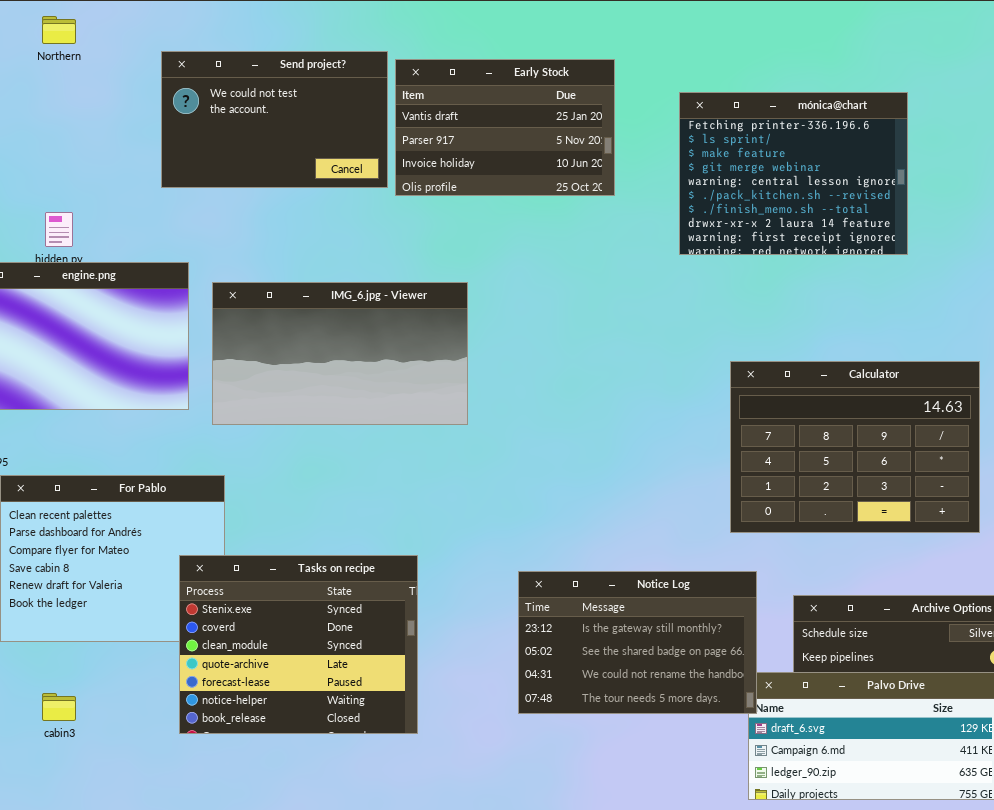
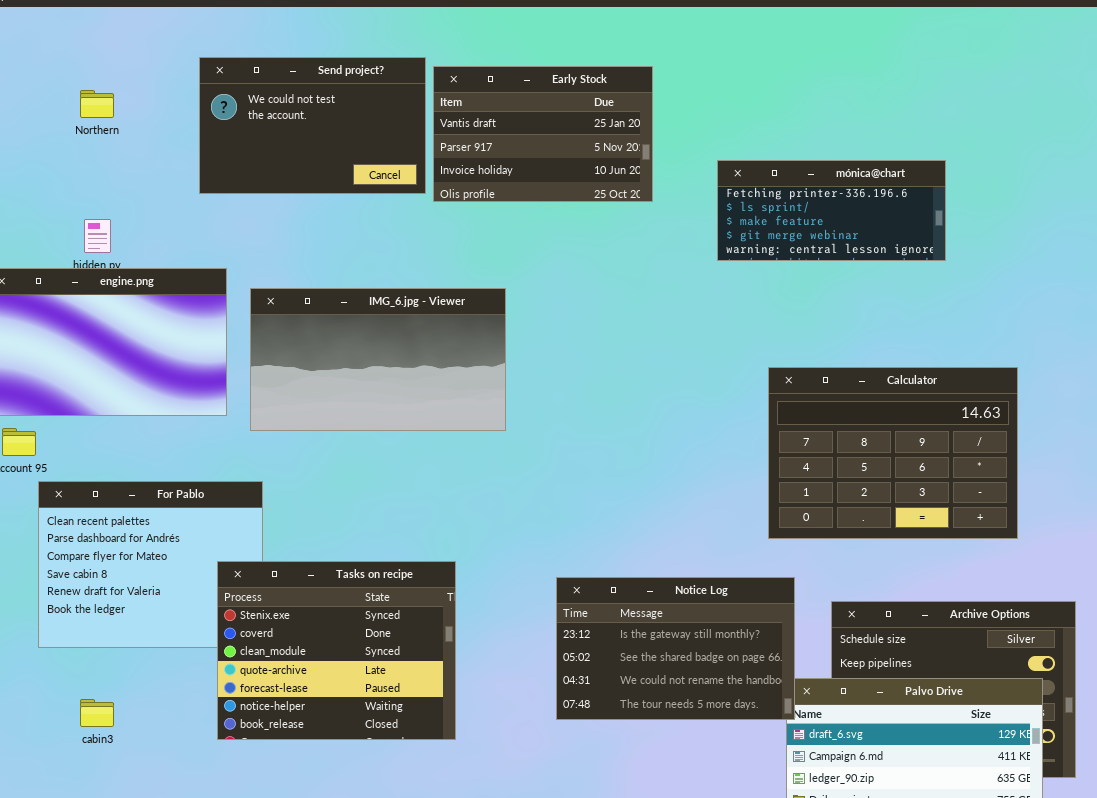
Northern: [42,16,76,44] -> [80,90,114,118], moved
mónica@chart: [679,92,908,255] -> [717,160,946,261], resized

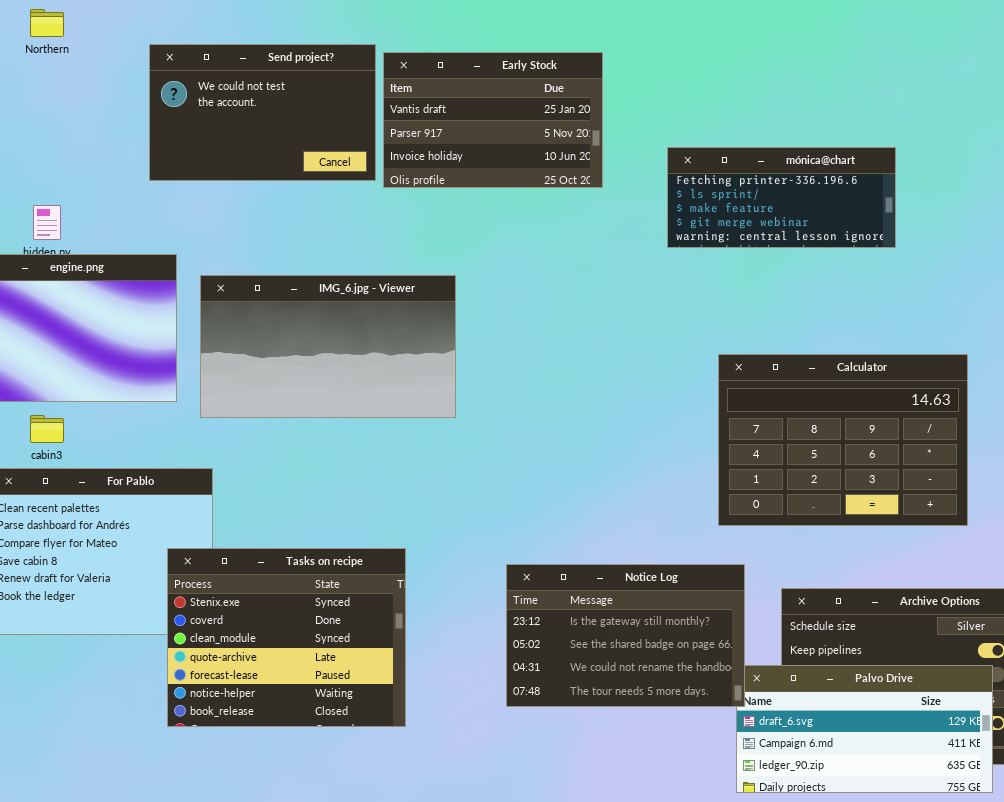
Northern: [80,90,114,118] -> [30,9,64,37], moved
cabin3: [80,699,114,727] -> [30,415,64,443], moved

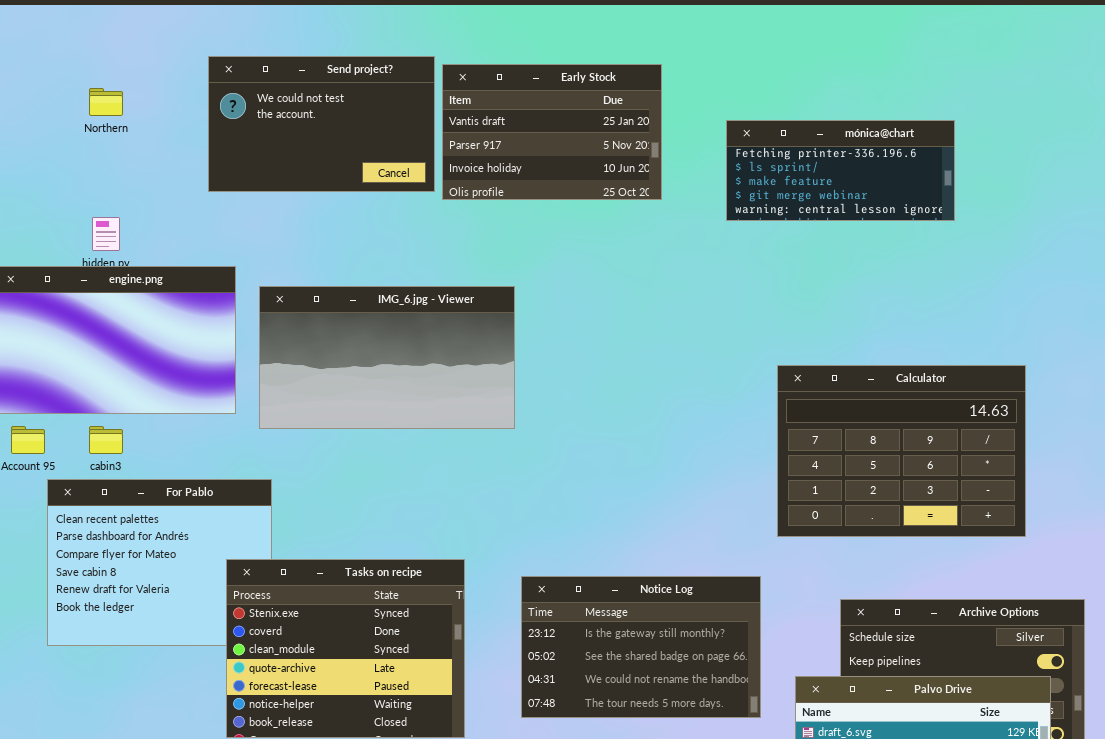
Northern: [30,9,64,37] -> [89,88,123,116], moved
mónica@chart: [667,147,896,248] -> [726,120,955,221], moved
Notice Log: [506,564,745,707] -> [521,576,761,718], moved

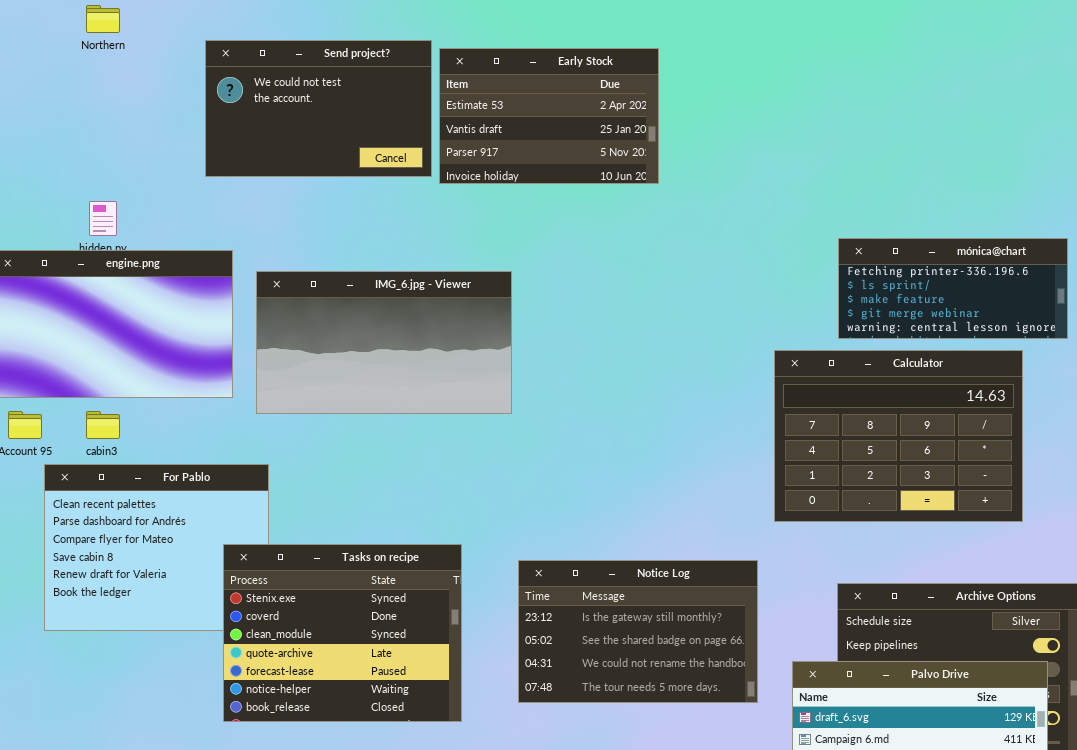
Early Stock: [442,64,662,200] -> [439,48,659,184], scrolled up 1 row
Northern: [89,88,123,116] -> [86,5,120,33], moved
mónica@chart: [726,120,955,221] -> [838,238,1068,339], moved

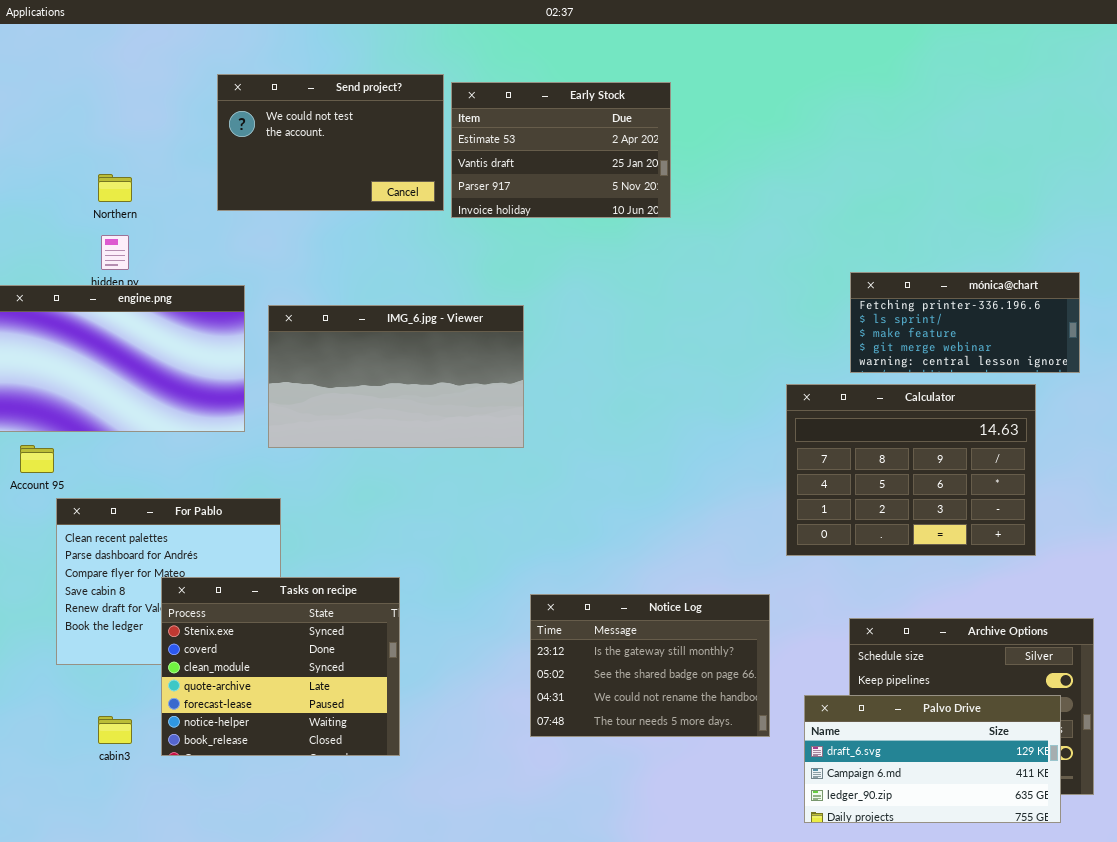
Northern: [86,5,120,33] -> [98,174,132,202], moved
cabin3: [86,411,120,439] -> [98,716,132,744], moved
Tasks on recipe: [223,544,462,722] -> [161,577,400,756], moved

